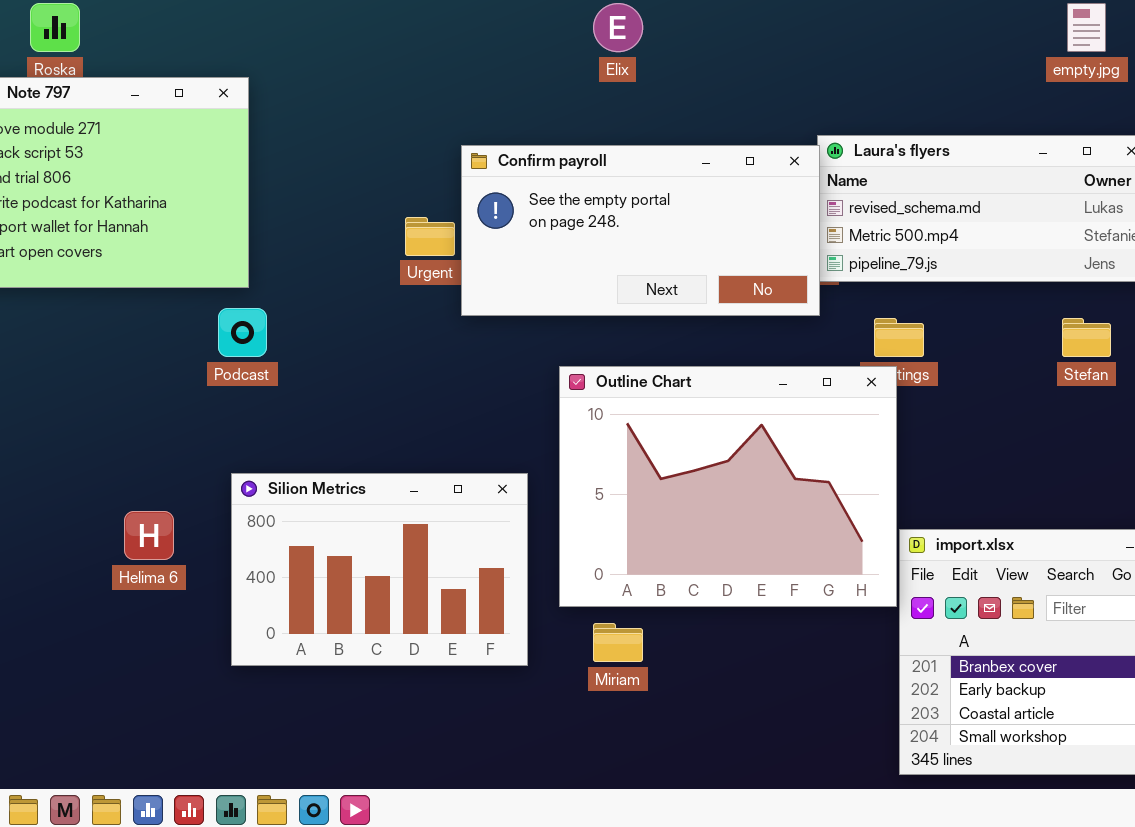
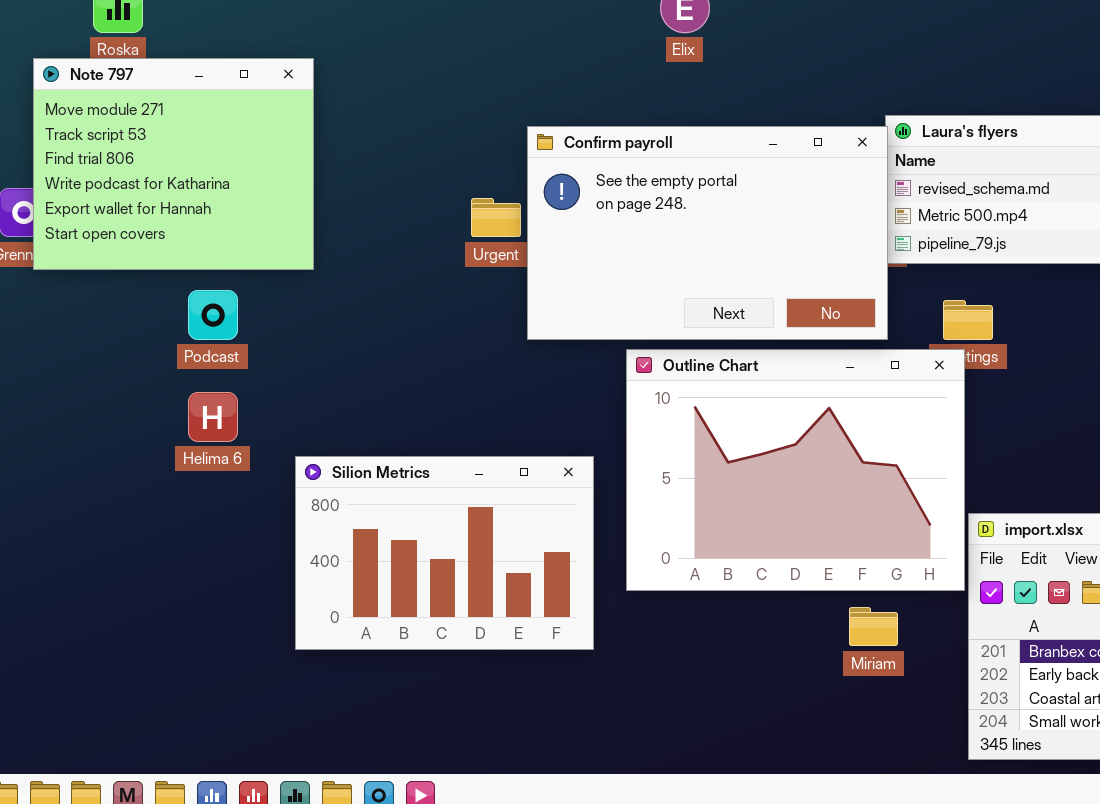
Confirm payroll: [461,145,820,316] -> [527,126,888,340], resized
Podcast: [218,308,267,357] -> [188,290,238,340], moved
Helima 6: [124,511,174,560] -> [188,392,238,442], moved
Miriam: [593,623,643,662] -> [849,607,898,646], moved

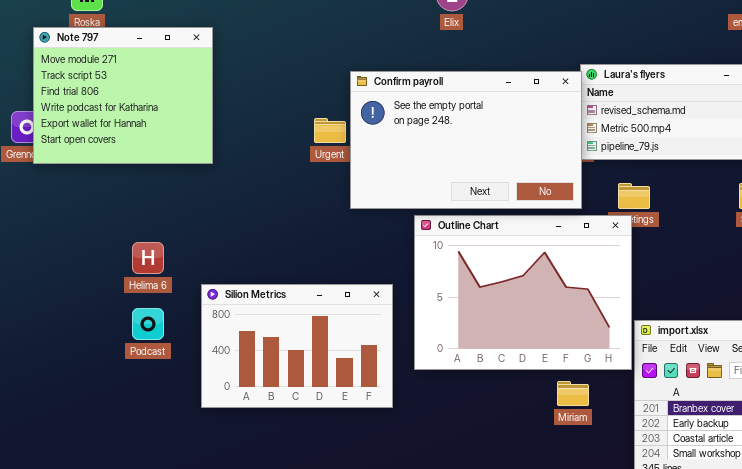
Podcast: [188,290,238,340] -> [132,308,164,340], moved

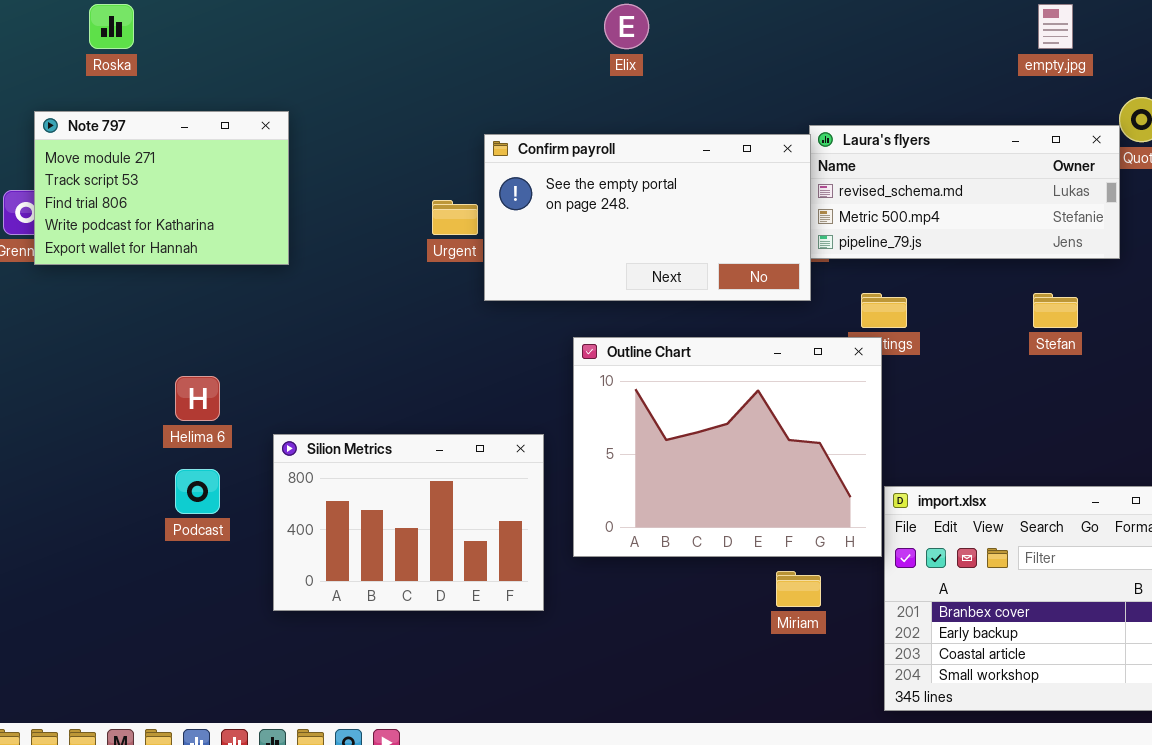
Note 797: [33,27,213,164] -> [34,111,289,265], resized
Confirm payroll: [350,71,582,209] -> [484,134,811,301], resized

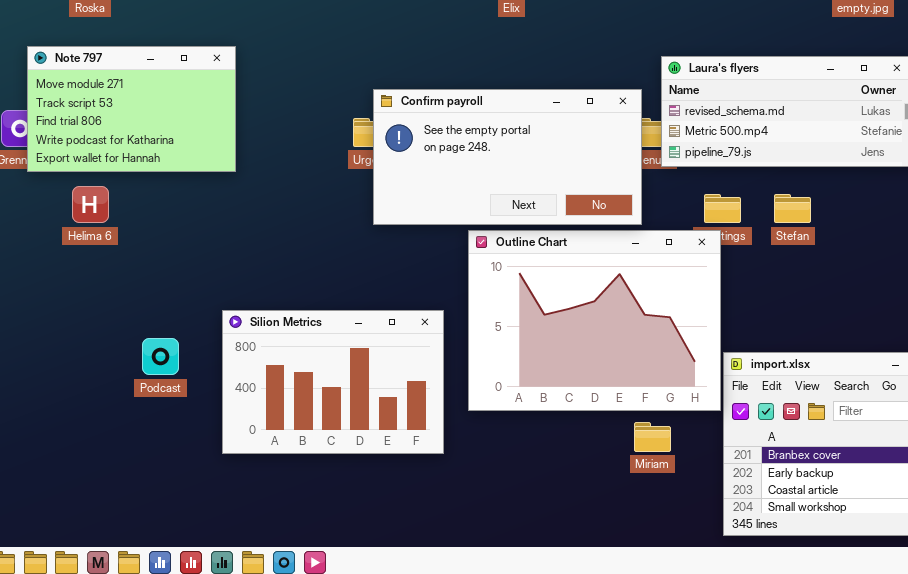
Confirm payroll: [484,134,811,301] -> [373,89,642,225], moved
Stefan: [1033,293,1078,328] -> [774,194,811,223], moved
Helima 6: [175,376,220,421] -> [72,186,109,223], moved

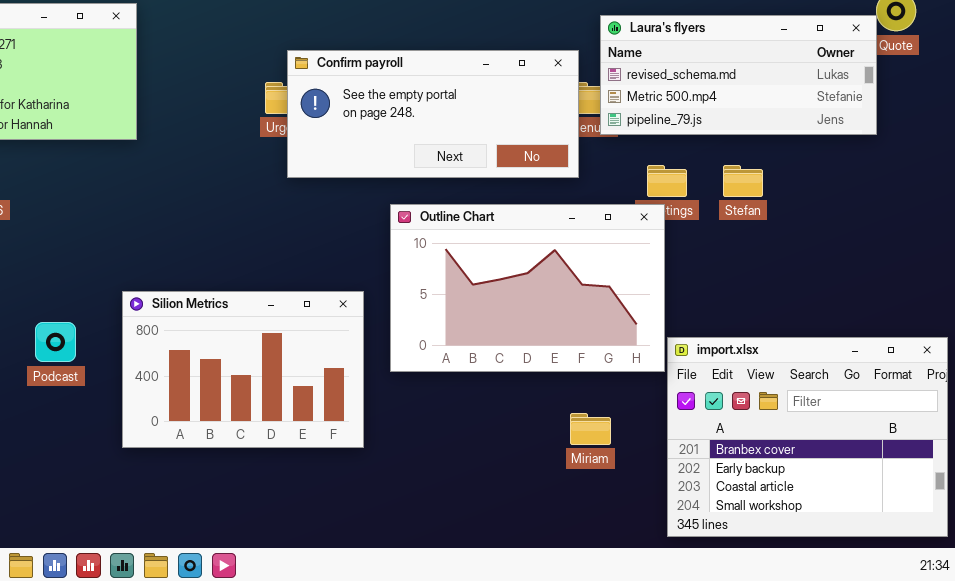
Confirm payroll: [373,89,642,225] -> [287,50,579,178], resized
Outline Chart: [468,230,721,411] -> [390,204,665,372], resized

